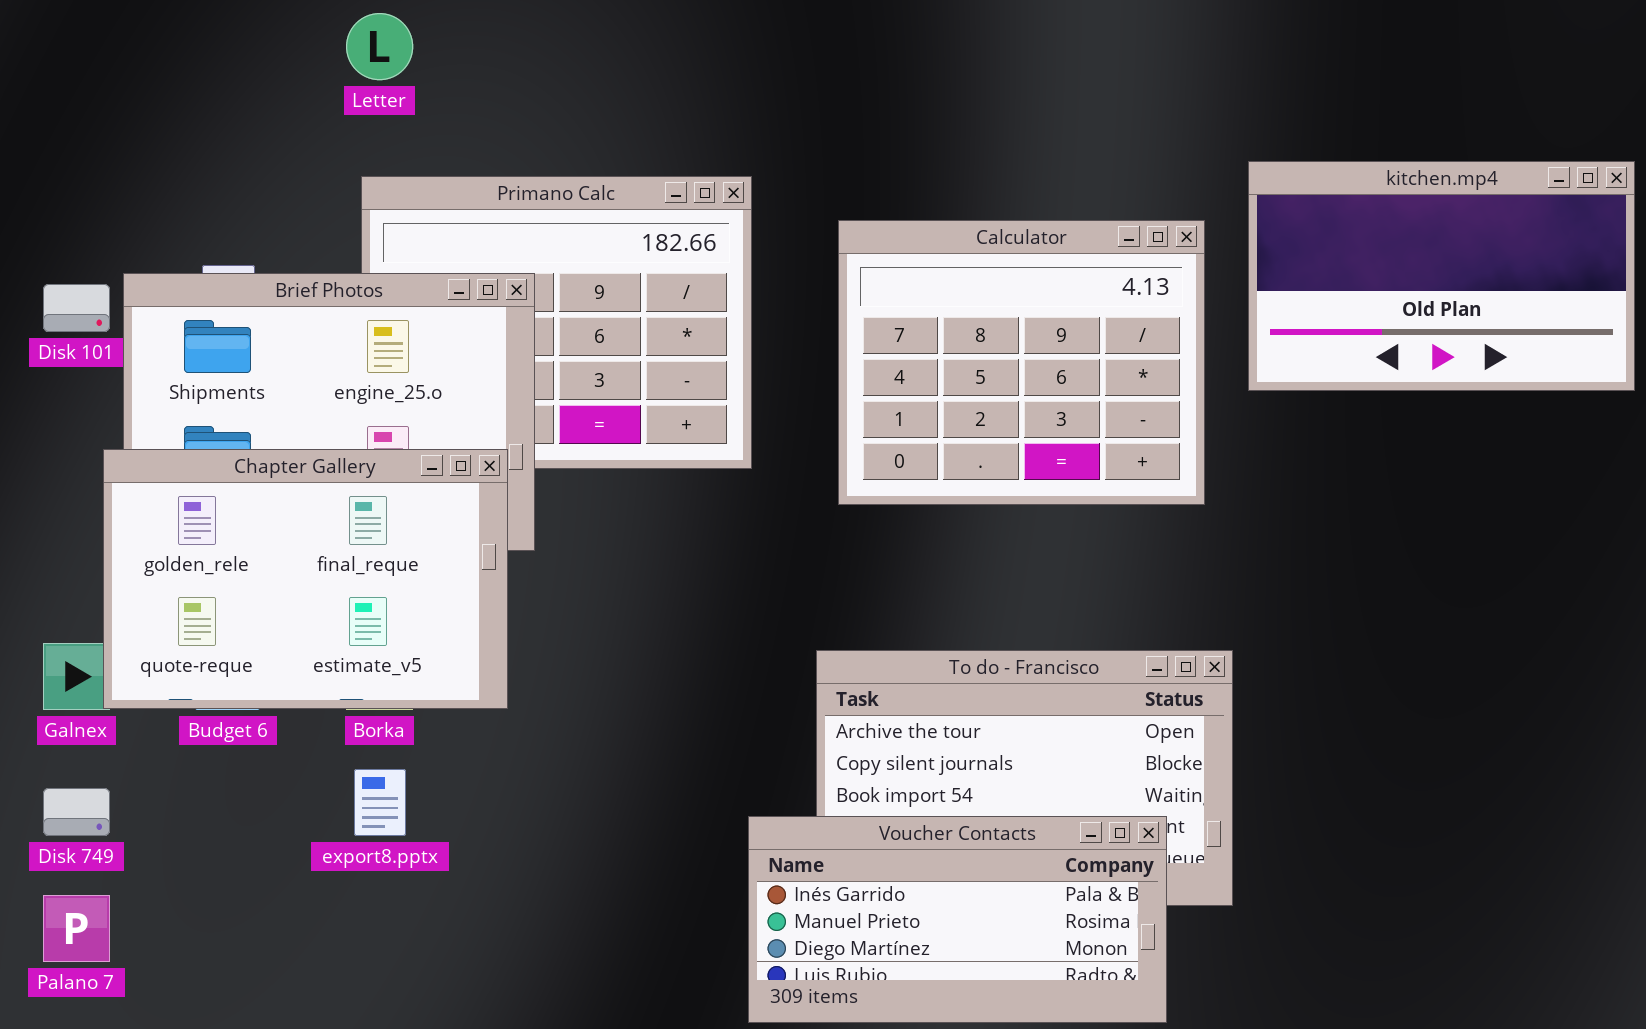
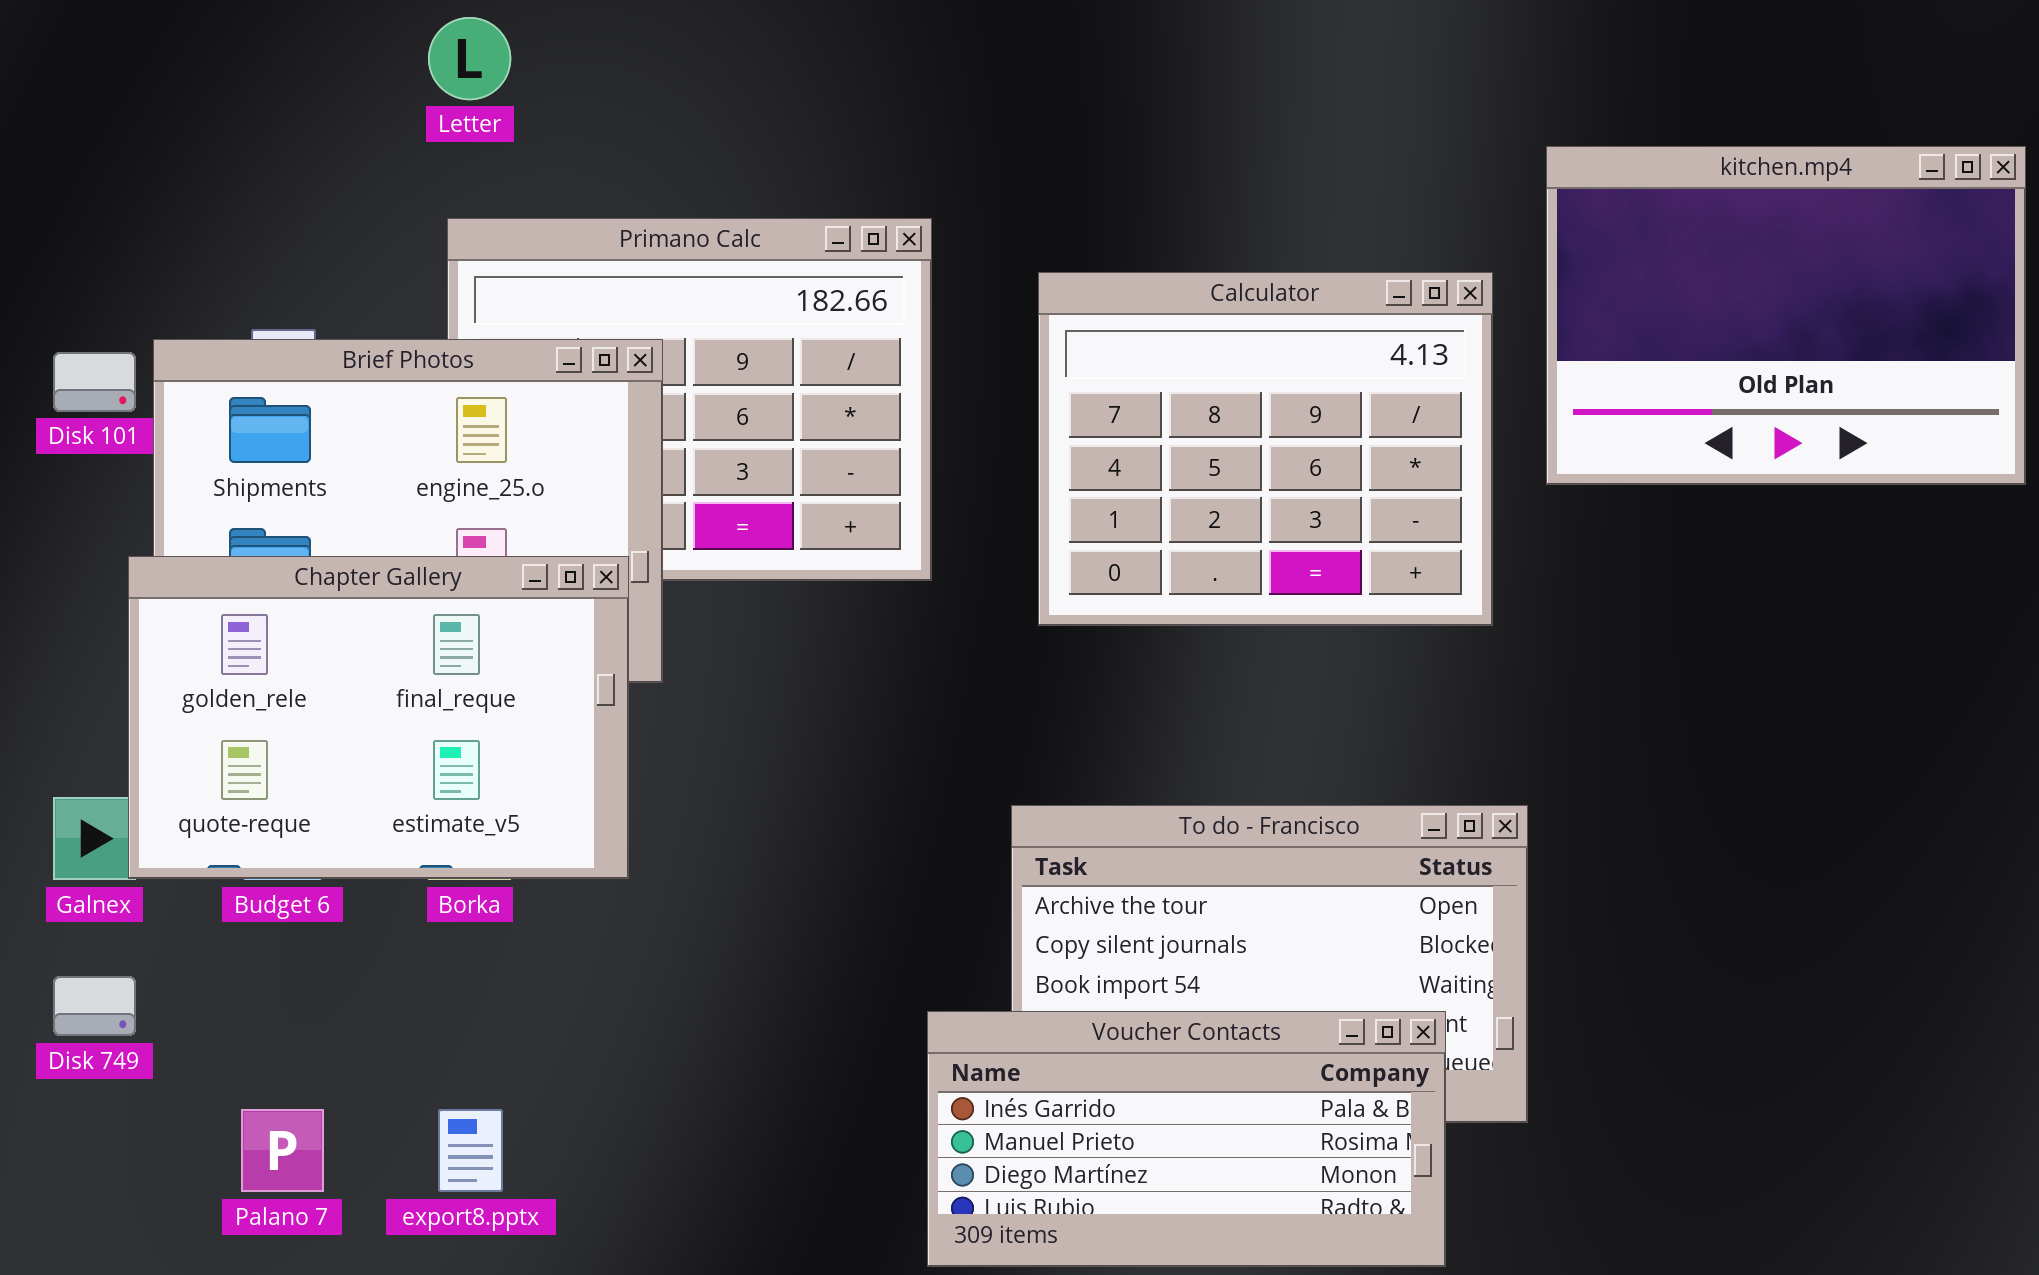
kitchen.mp4: [1248,161,1635,391] -> [1546,146,2026,485], resized
export8.pptx: [354,769,406,836] -> [438,1109,503,1192], moved
Palano 7: [43,895,110,962] -> [241,1109,324,1192], moved

